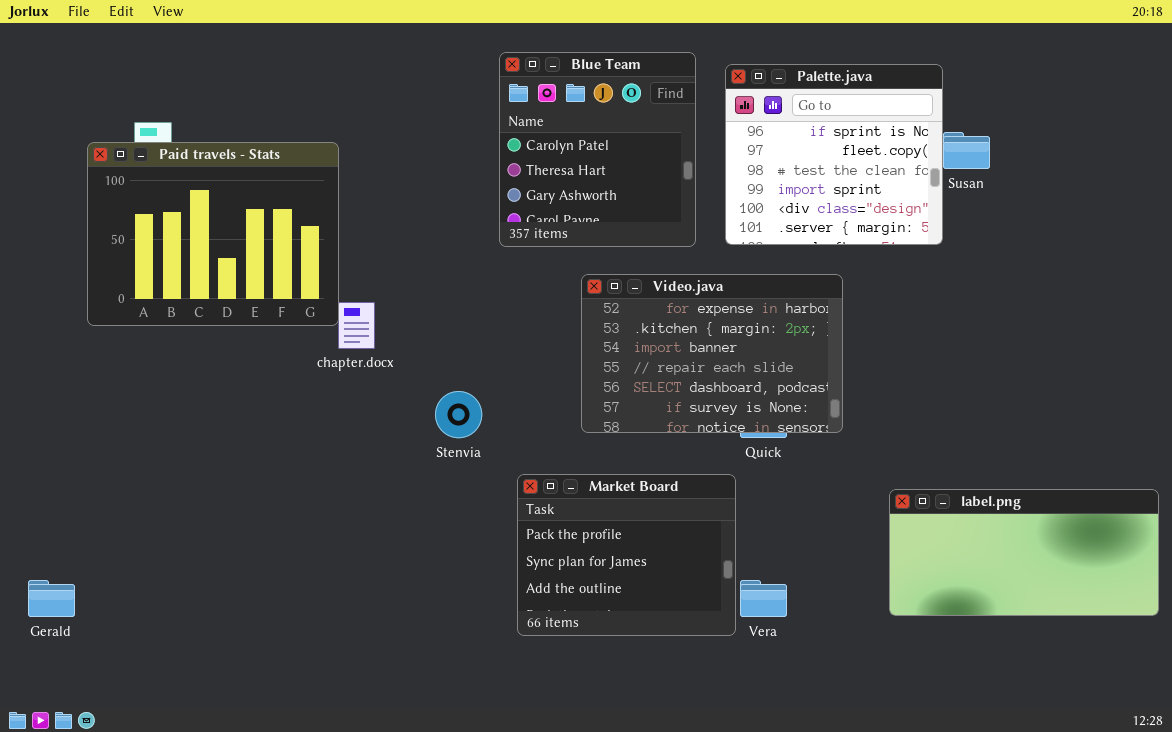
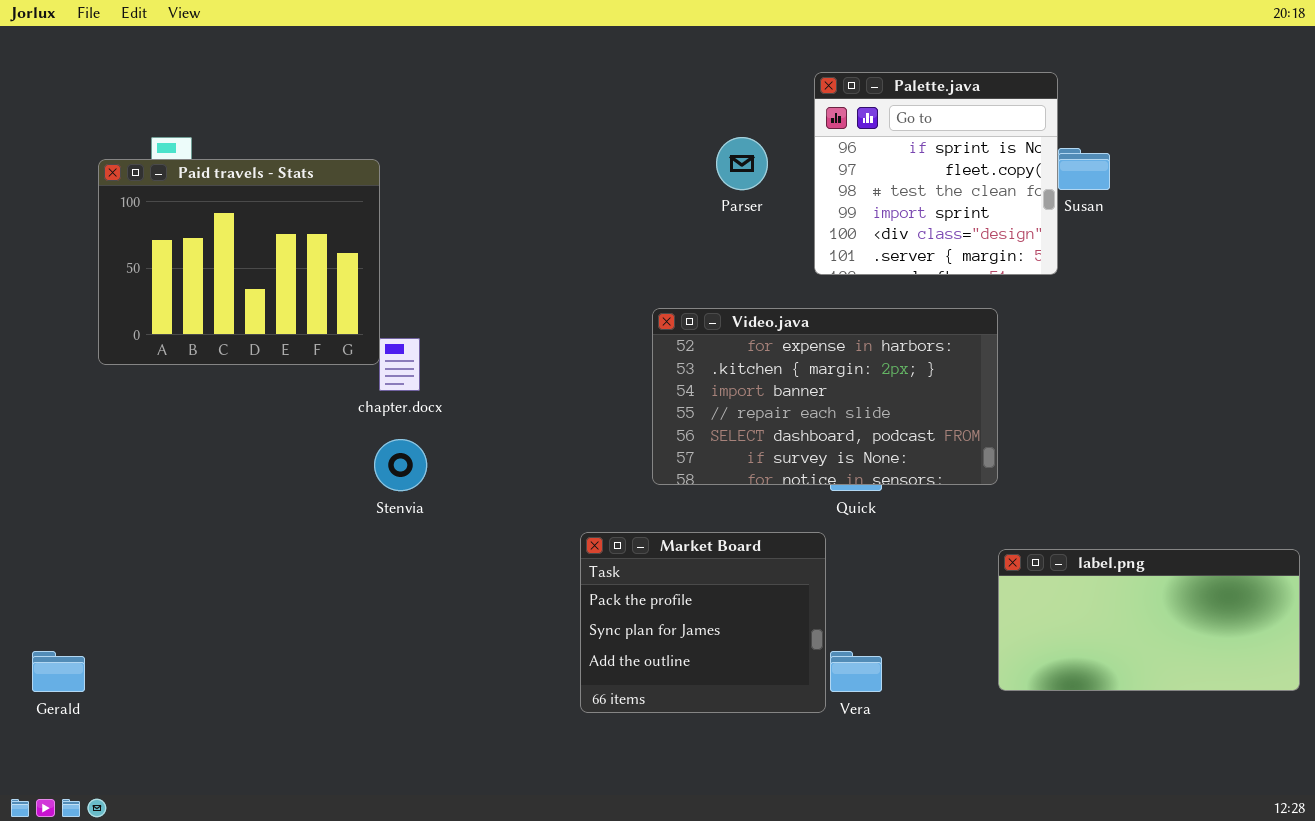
Blue Team: [499,52,696,247] -> none, closed
Video.java: [581,274,843,433] -> [652,308,998,485], resized
Stenvia: [435,391,482,438] -> [374,439,427,491], moved

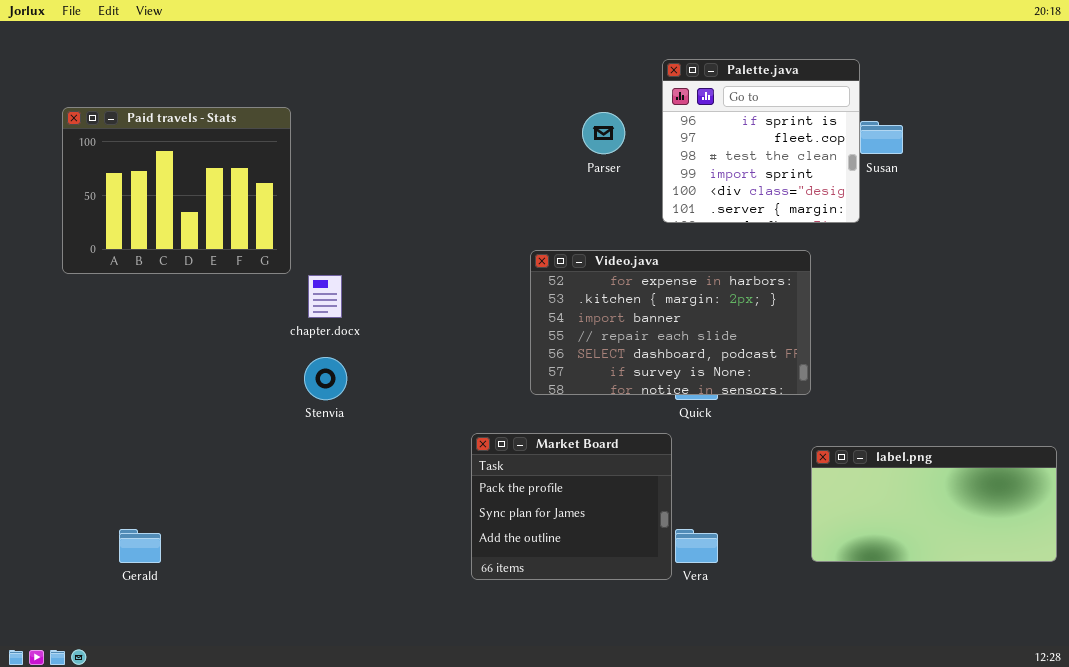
Paid travels - Stats: [98,159,380,365] -> [62,107,291,274], moved
Gerald: [32,651,85,692] -> [119,529,161,563], moved

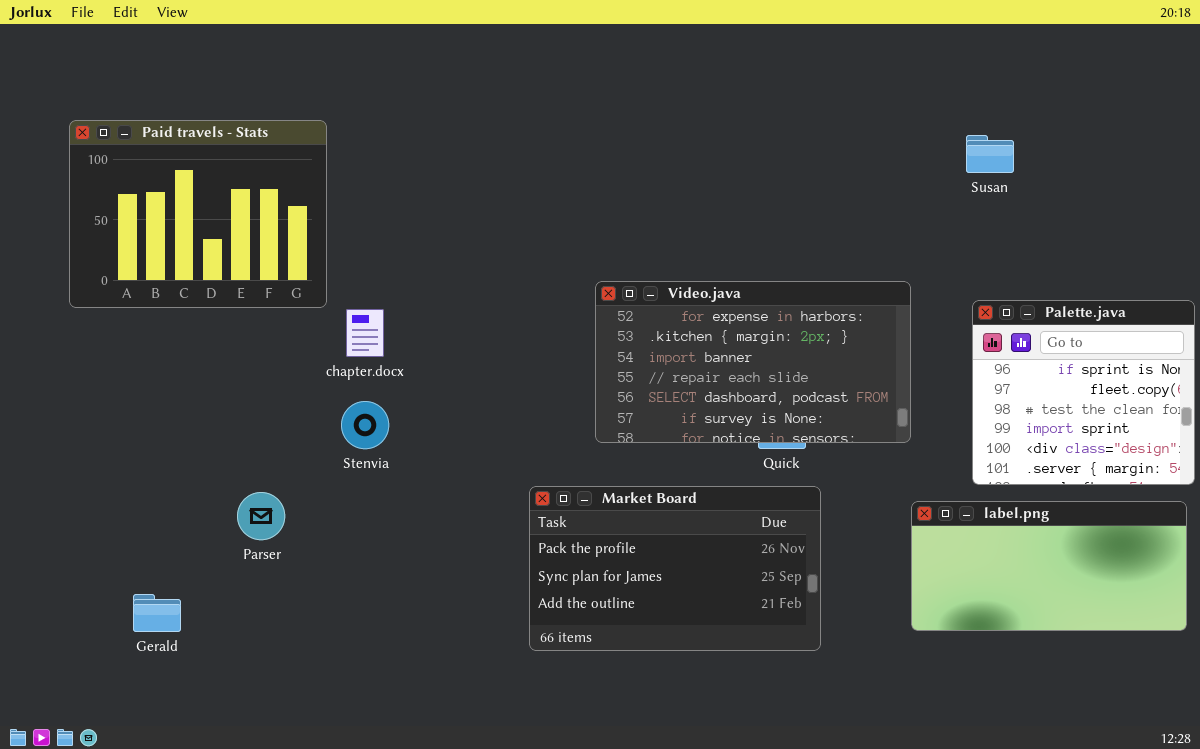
Palette.java: [662,59,860,223] -> [972,300,1195,485], moved
Parser: [582,112,625,154] -> [237,492,285,540], moved
Market Board: [471,433,672,580] -> [529,486,821,651], resized

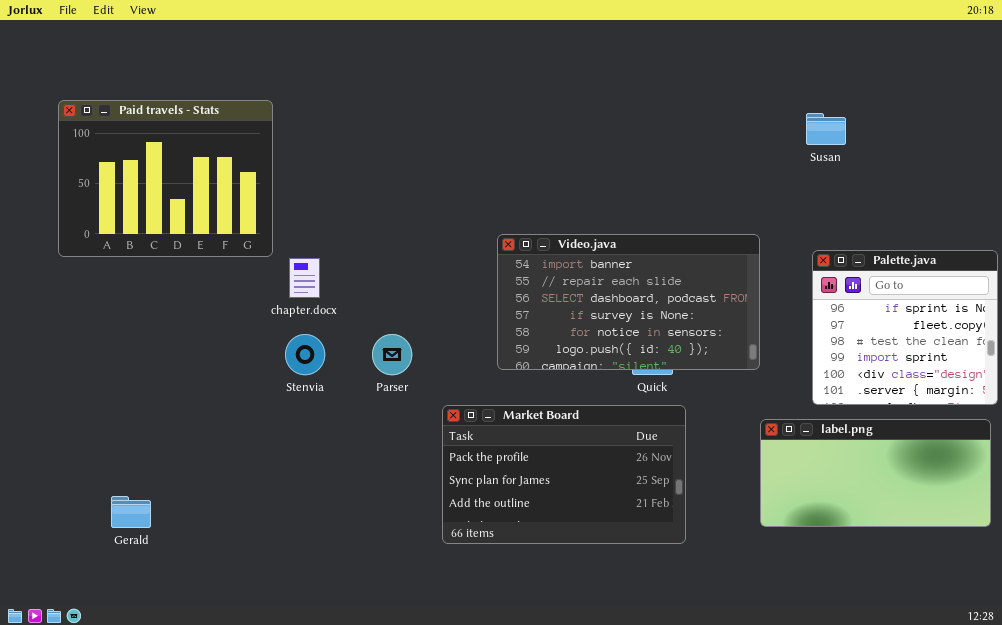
Video.java: [595,281,911,443] -> [497,234,760,370], scrolled down 2 rows
Parser: [237,492,285,540] -> [372,334,412,375], moved

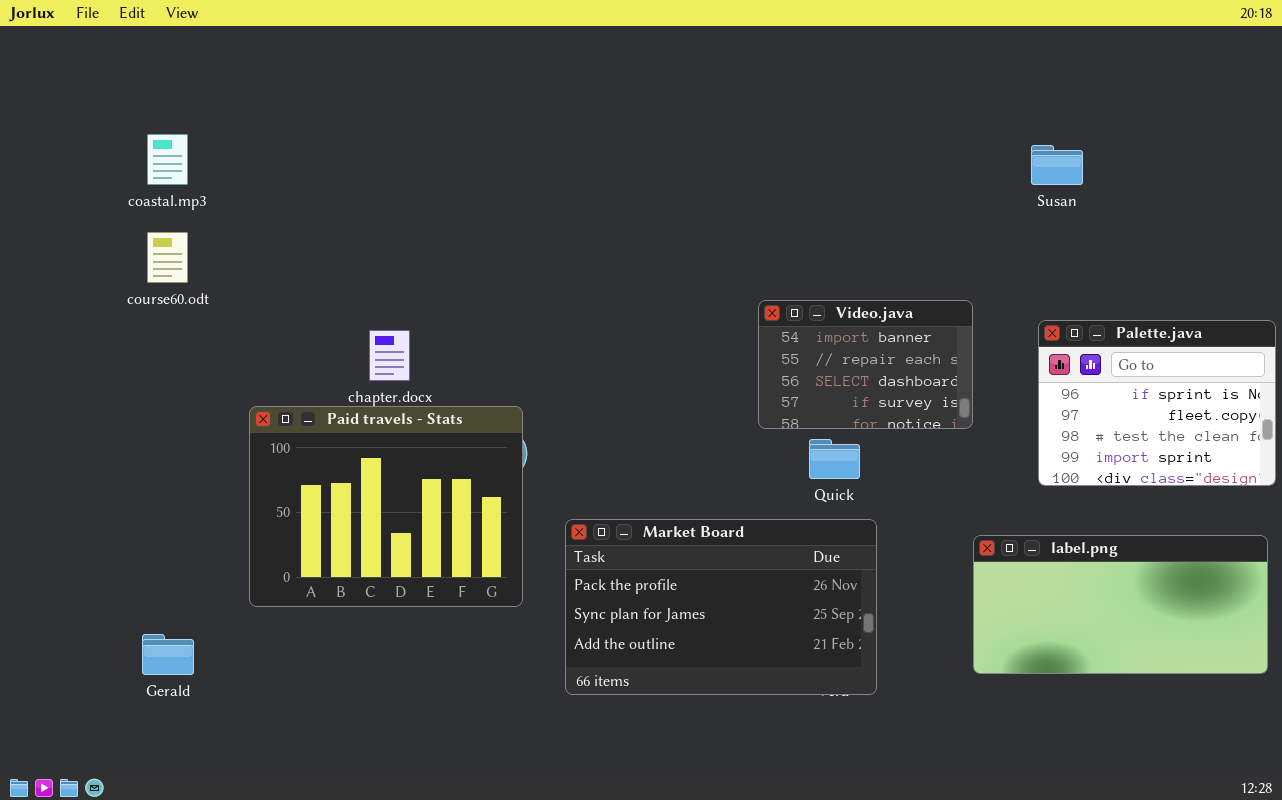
Paid travels - Stats: [58,100,273,257] -> [249,406,523,607], moved
Video.java: [497,234,760,370] -> [758,300,973,429], resized
Palette.java: [812,250,998,405] -> [1038,320,1276,486], resized

